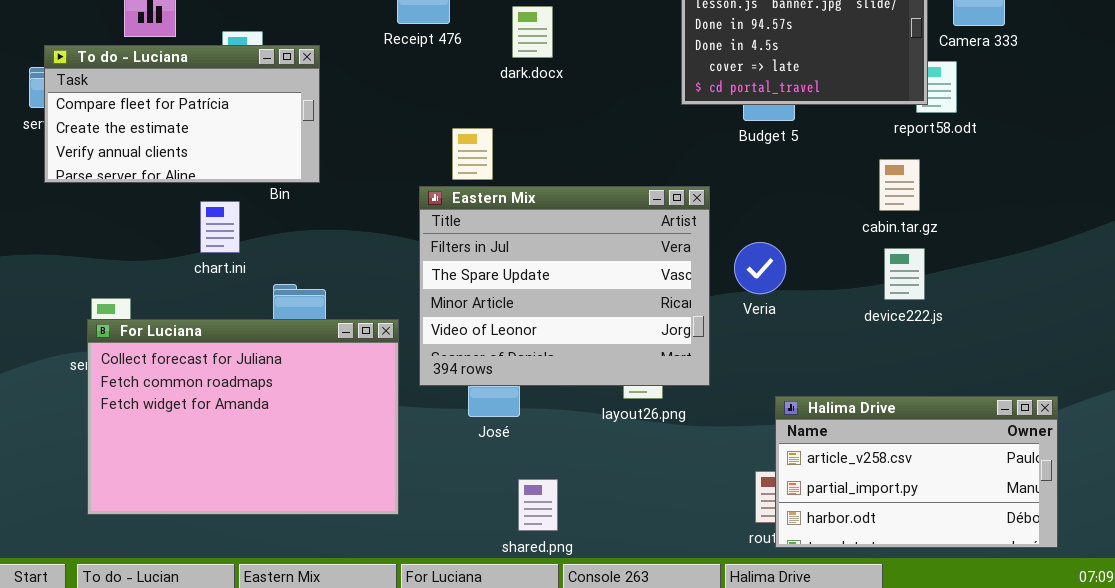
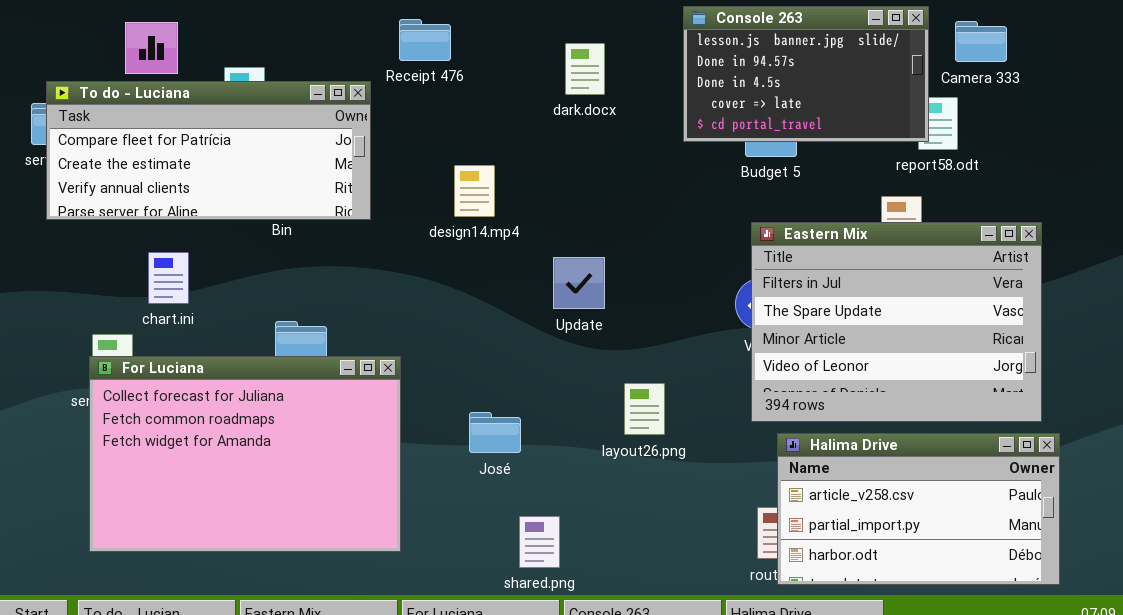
dark.docx: [512,6,553,58] -> [565,43,605,95], moved
To do - Luciana: [44,45,320,183] -> [46,81,371,220], resized
Eastern Mix: [419,186,710,386] -> [751,222,1042,422], moved
chart.ini: [200,201,240,253] -> [148,252,189,304], moved

